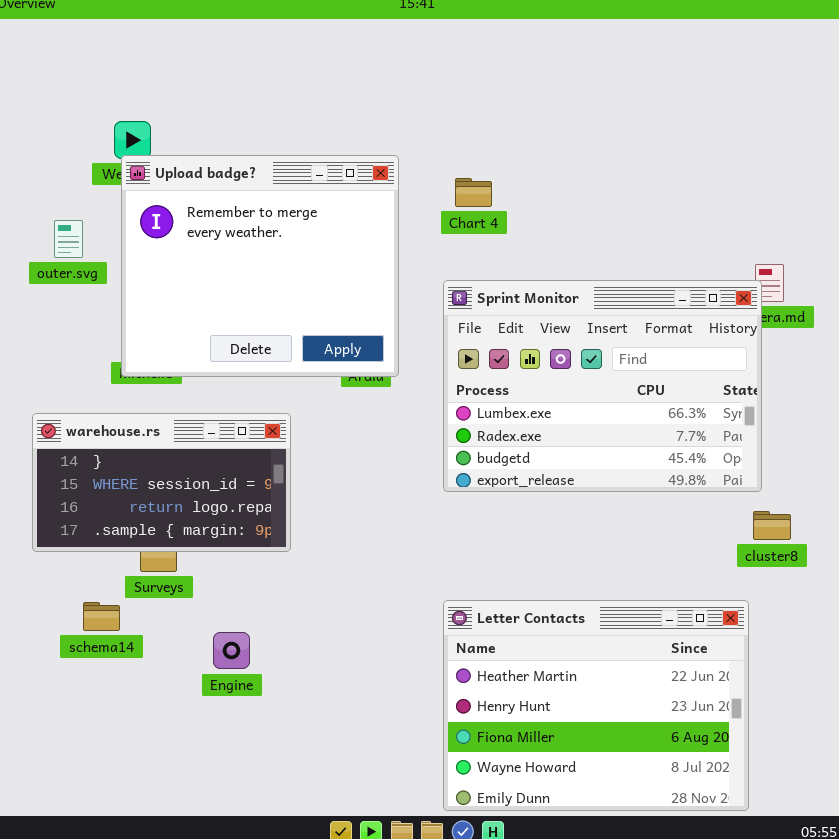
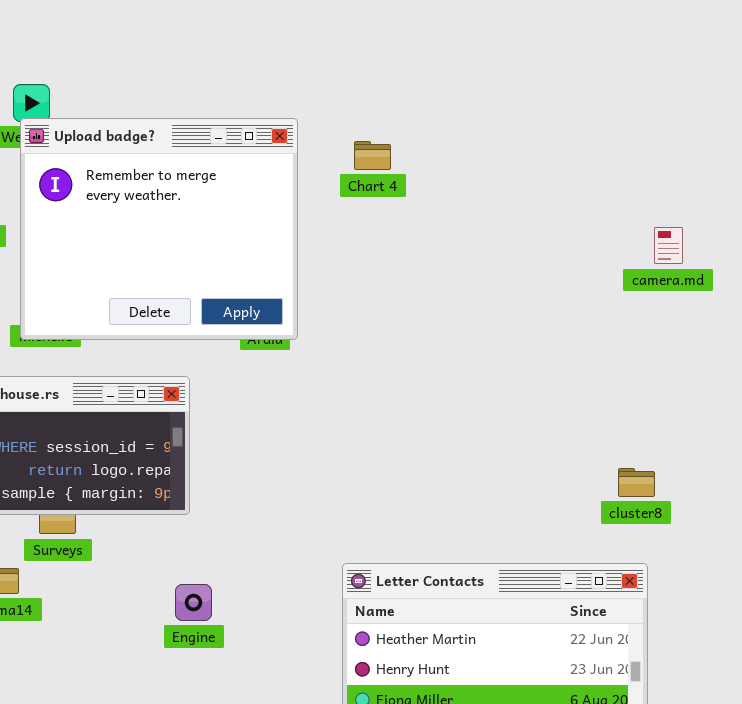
Sprint Monitor: [443,280,762,492] -> none, closed
cluster8: [753,511,791,540] -> [618,468,655,497], moved
Engine: [213,632,250,669] -> [175,584,212,621], moved

